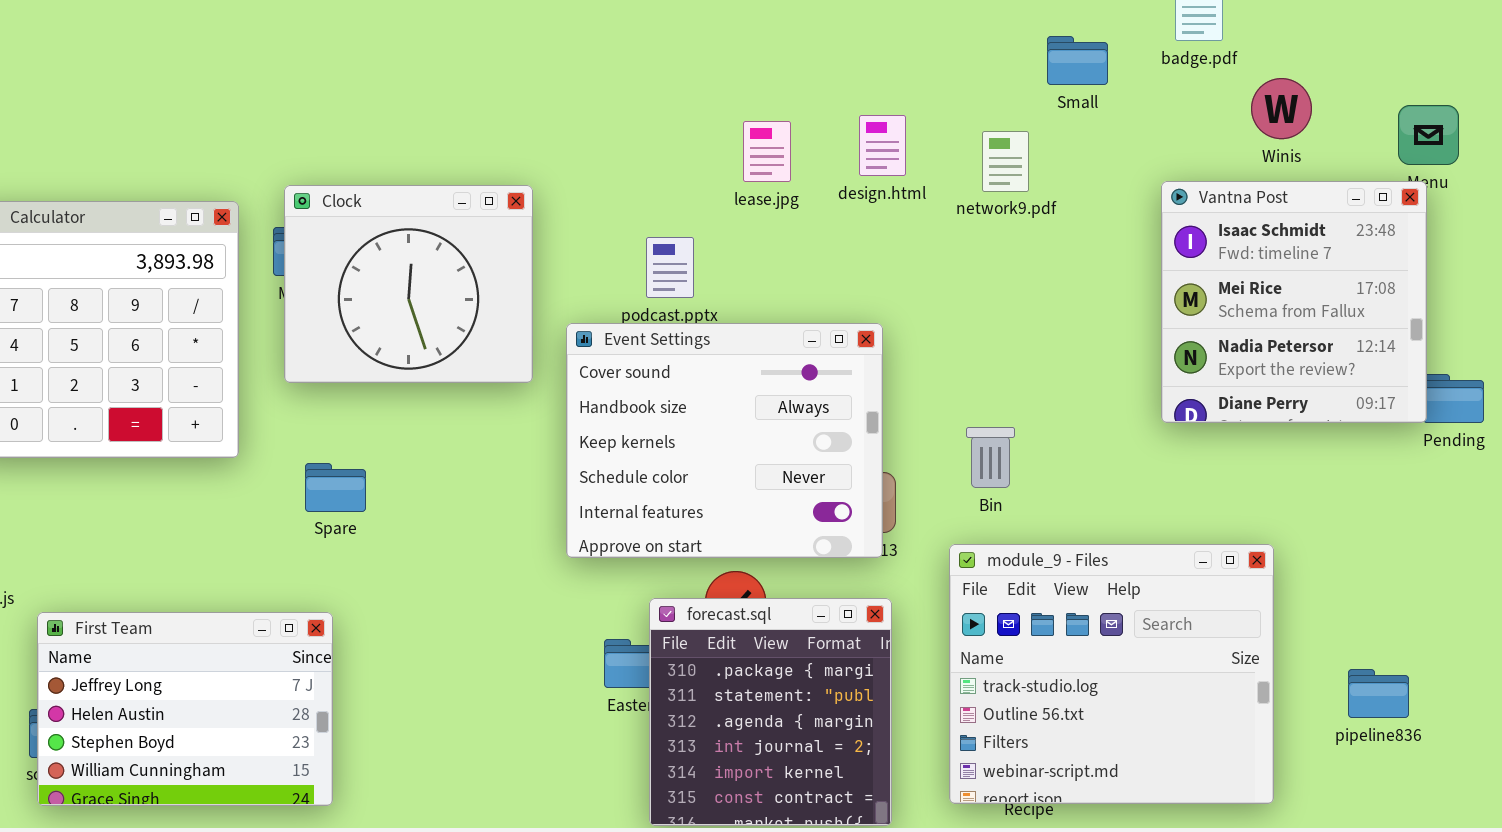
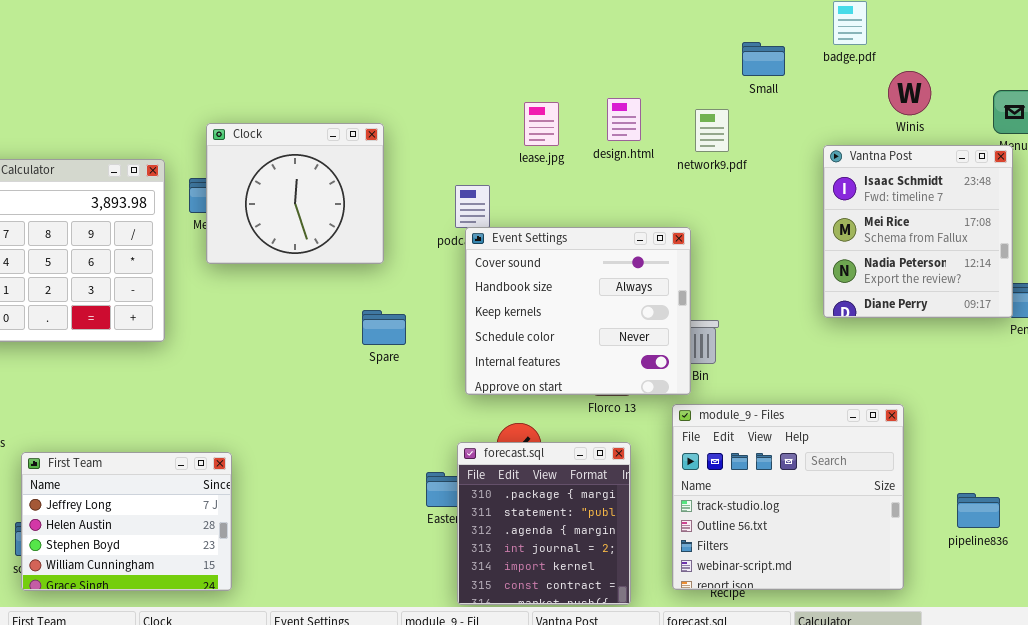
Clock: [284,185,533,383] -> [206,123,384,264], moved
Event Settings: [566,323,883,558] -> [465,227,691,395], moved
Spare: [305,463,366,512] -> [362,310,406,345], moved

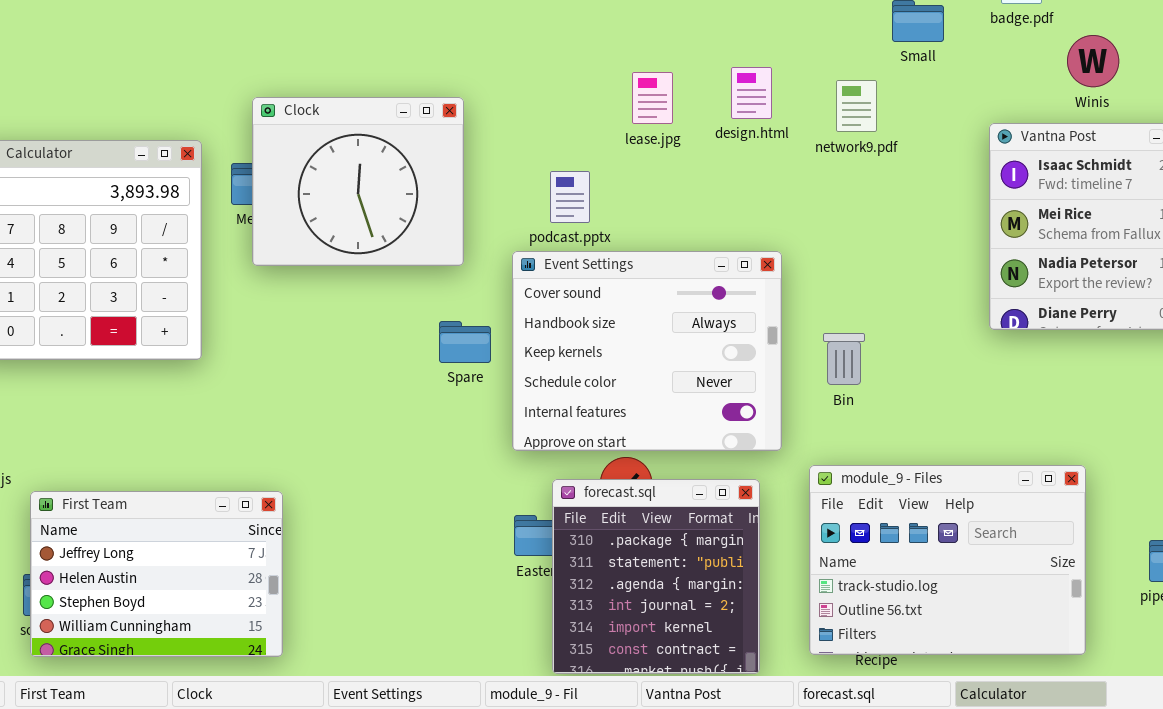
Event Settings: [465,227,691,395] -> [512,251,782,451], moved
module_9 - Files: [672,404,904,590] -> [809,465,1086,655], resized

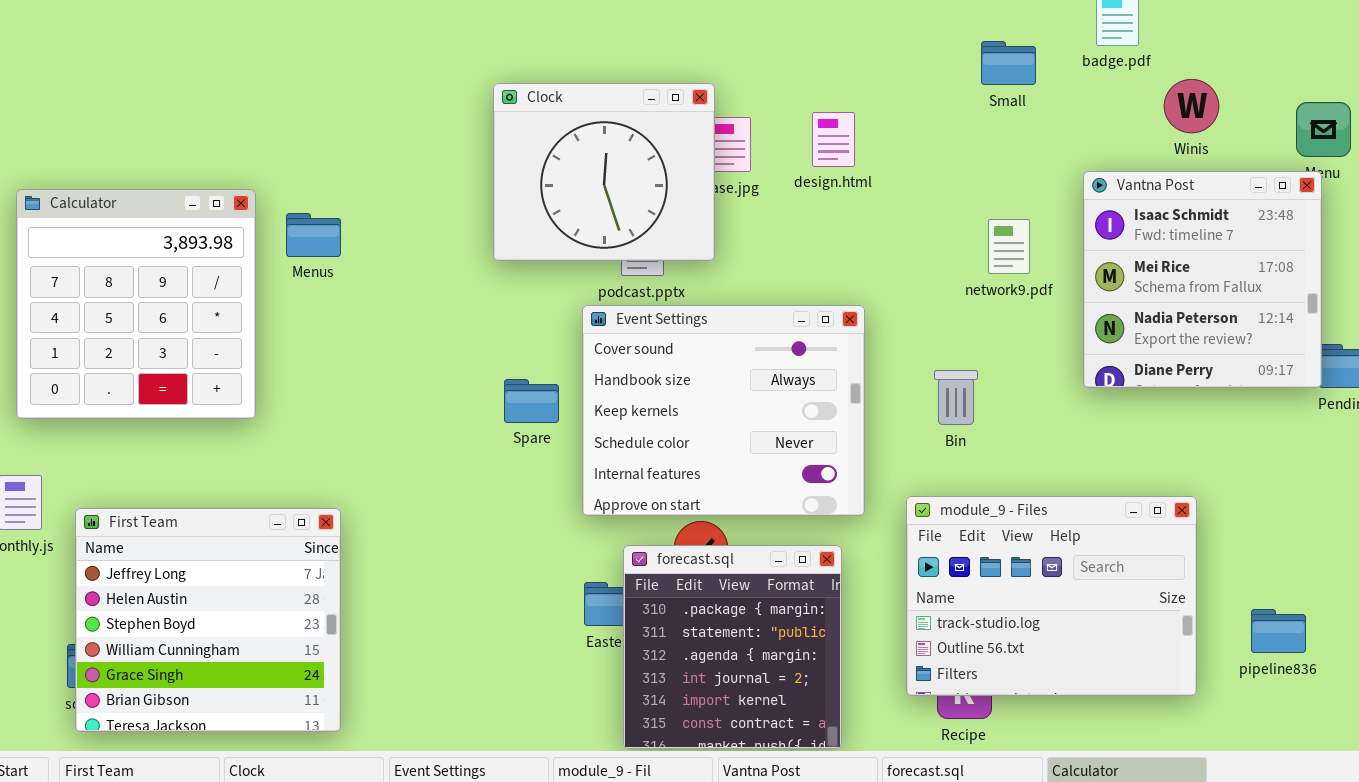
network9.pdf: [836,80,877,132] -> [988,219,1030,274], moved
Clock: [252,97,464,266] -> [493,83,715,261], moved
Bin: [823,333,865,385] -> [934,370,978,425], moved
module_9 - Files: [809,465,1086,655] -> [906,496,1197,696], moved
First Team: [30,491,283,657] -> [75,508,341,732], resized

